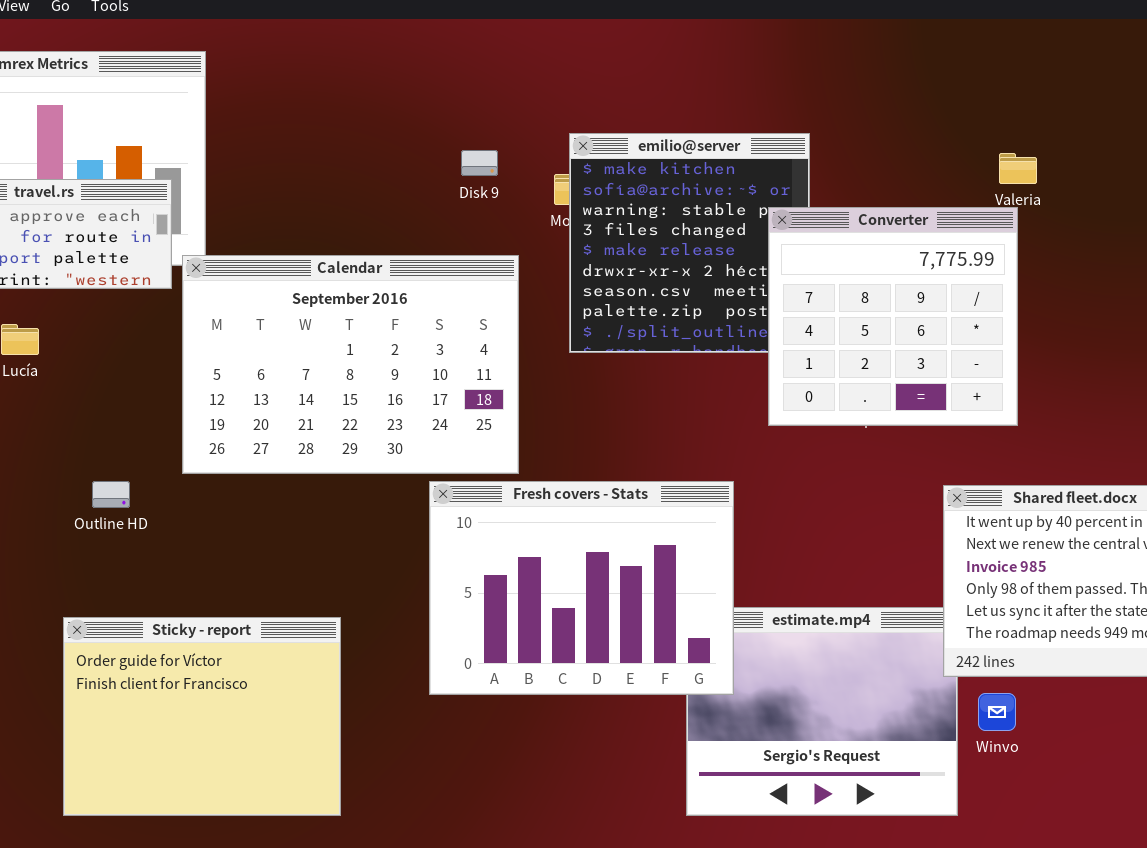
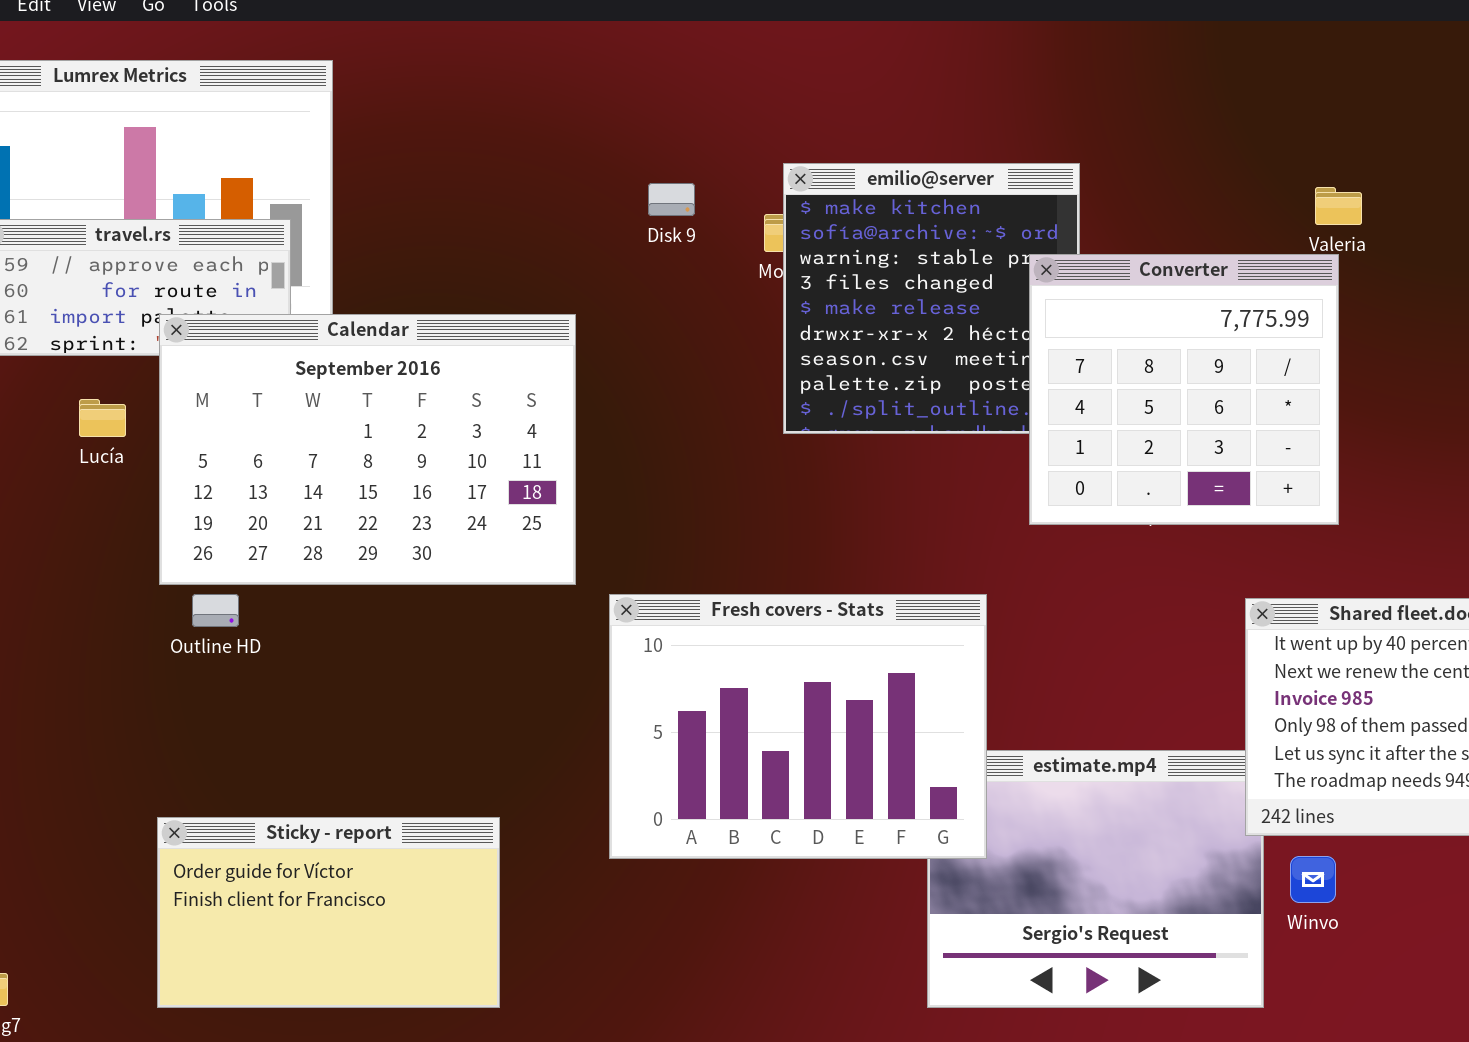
Calendar: [182,255,519,474] -> [159,314,576,585], moved
Sticky - report: [63,617,341,816] -> [157,817,500,1008], resized

